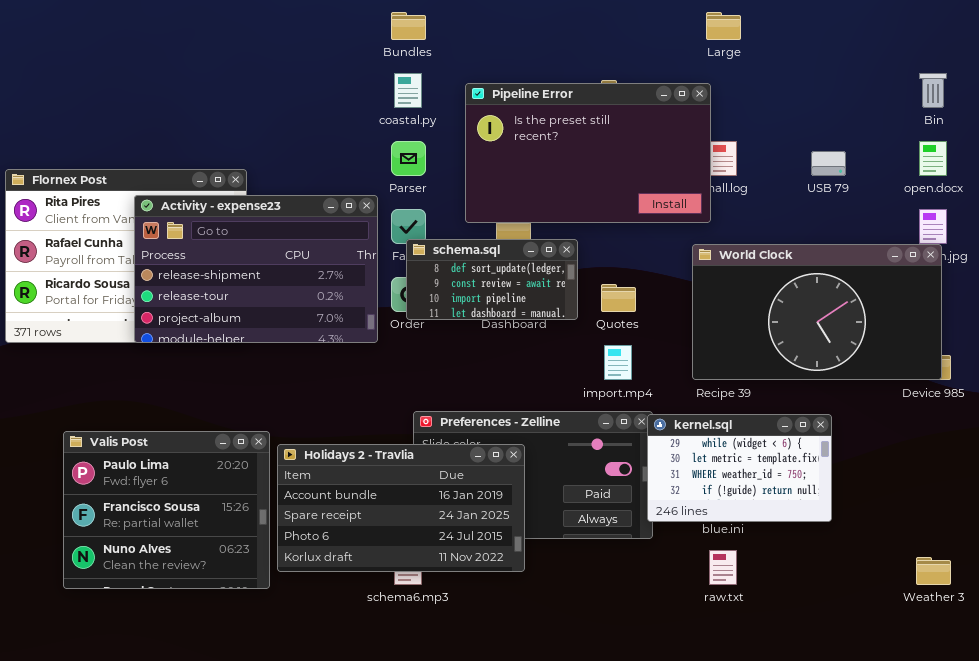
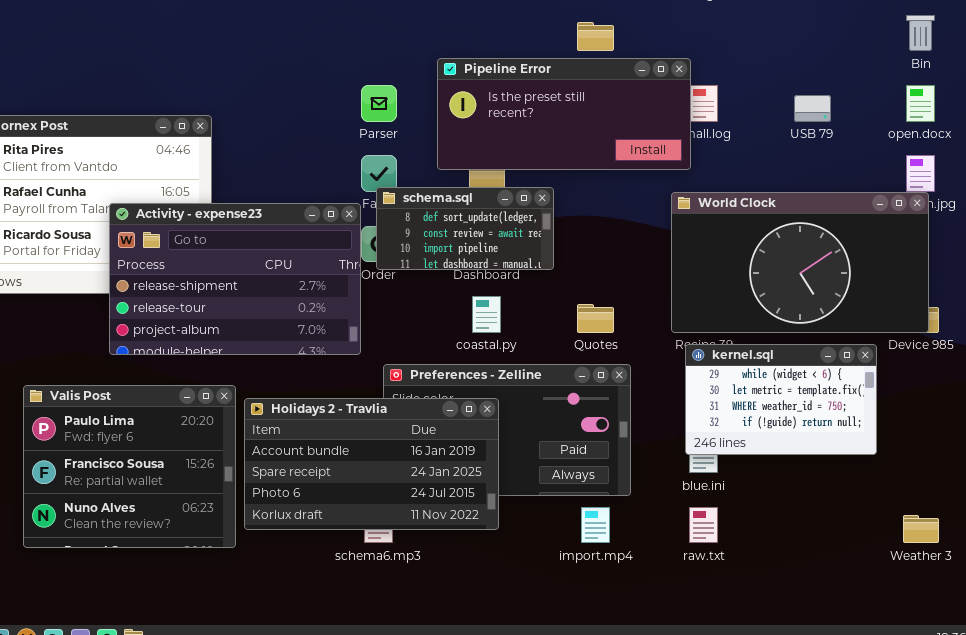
coastal.py: [394,73,422,108] -> [472,296,501,333], moved
Pipeline Error: [465,83,711,223] -> [437,58,691,170], resized
Activity - expense23: [134,195,378,343] -> [109,203,361,355], moved
Quotes: [601,284,636,312] -> [577,304,614,333], moved
import.mp4: [604,345,632,380] -> [581,507,610,543], moved
kernel.sql: [647,414,832,522] -> [685,344,877,455], moved

